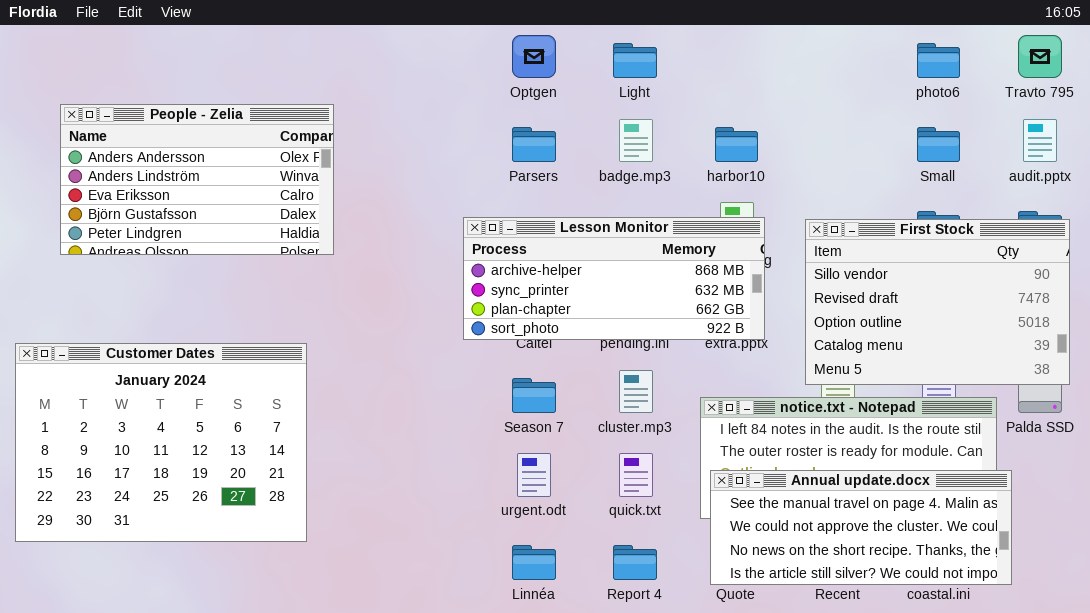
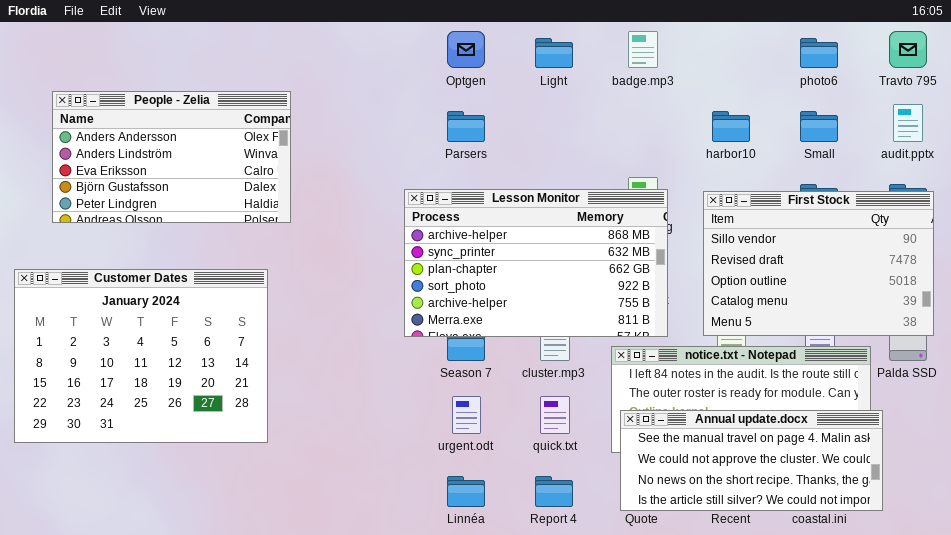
badge.mp3: [619,119,653,162] -> [628,31,658,68], moved
harbor10: [715,127,758,162] -> [712,111,750,142], moved
Lesson Monitor: [463,217,765,340] -> [404,189,668,337], resized
Customer Dates: [15,343,307,542] -> [14,269,268,443], moved

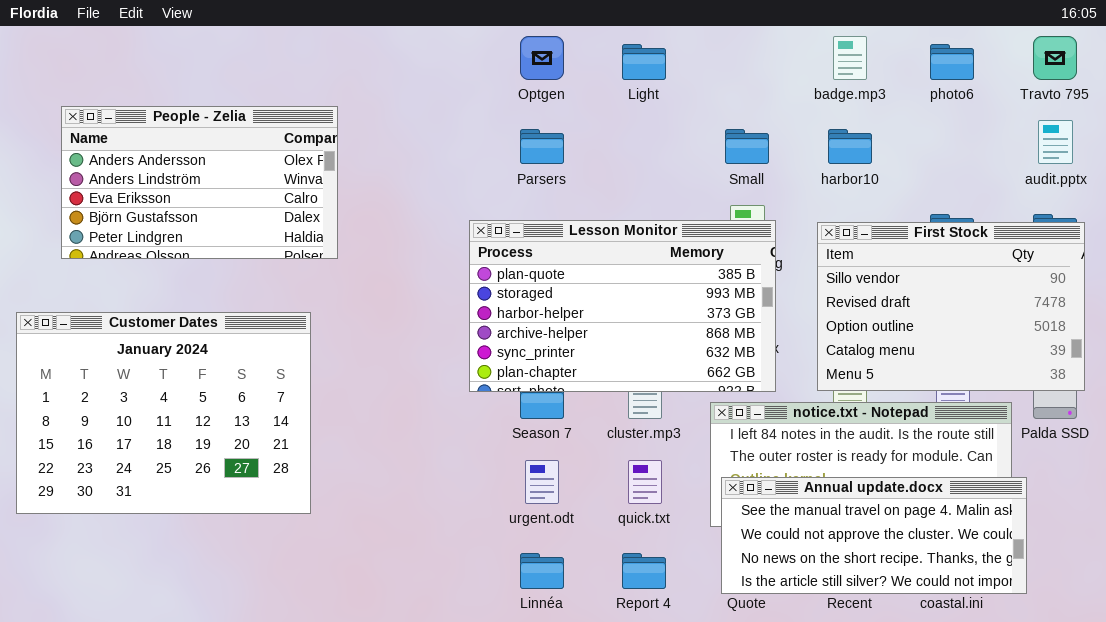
badge.mp3: [628,31,658,68] -> [833,36,867,80], moved
Small: [800,111,838,142] -> [725,129,769,164], moved
Lesson Monitor: [404,189,668,337] -> [469,220,776,392], scrolled up 3 rows

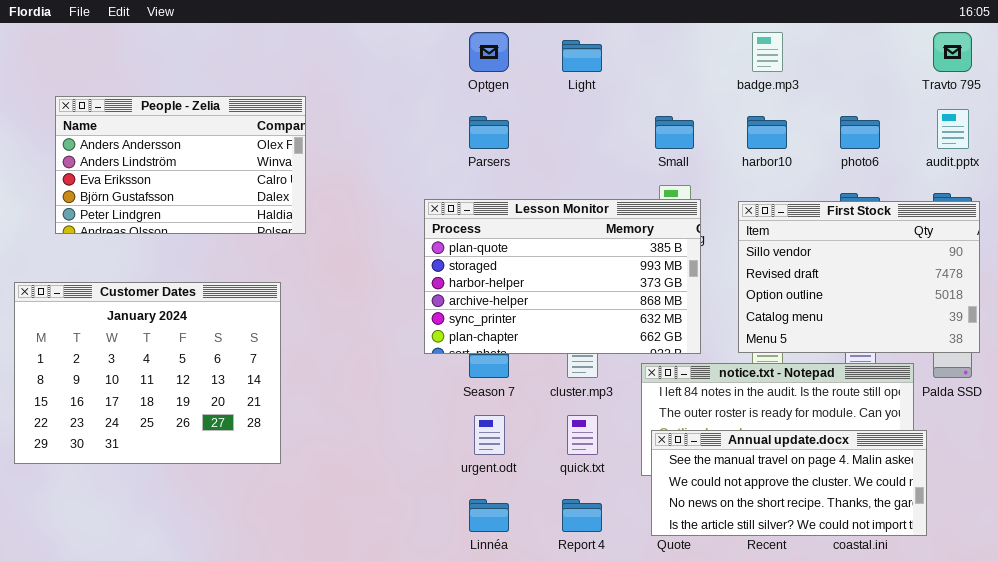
photo6: [930,44,974,80] -> [840,116,880,149], moved

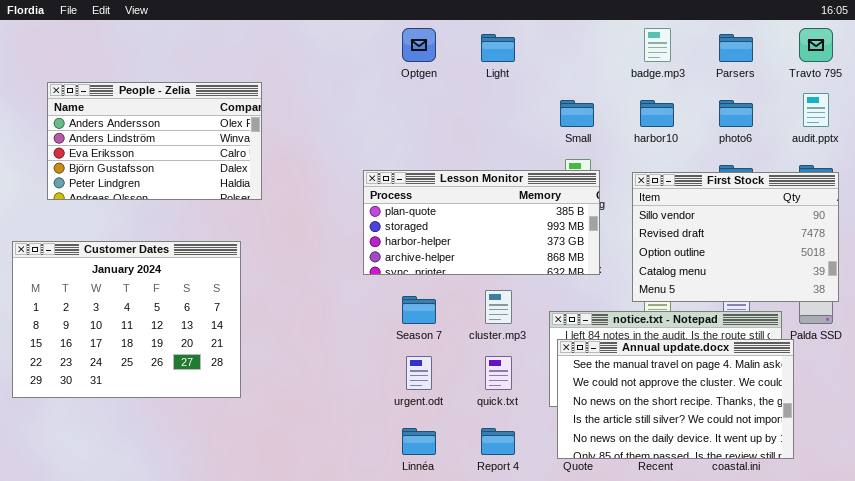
Parsers: [469,116,509,149] -> [719,34,753,62], moved
Lesson Monitor: [424,199,701,354] -> [363,170,600,275], resized
Annual update.docx: [651,430,927,536] -> [557,339,794,459], resized

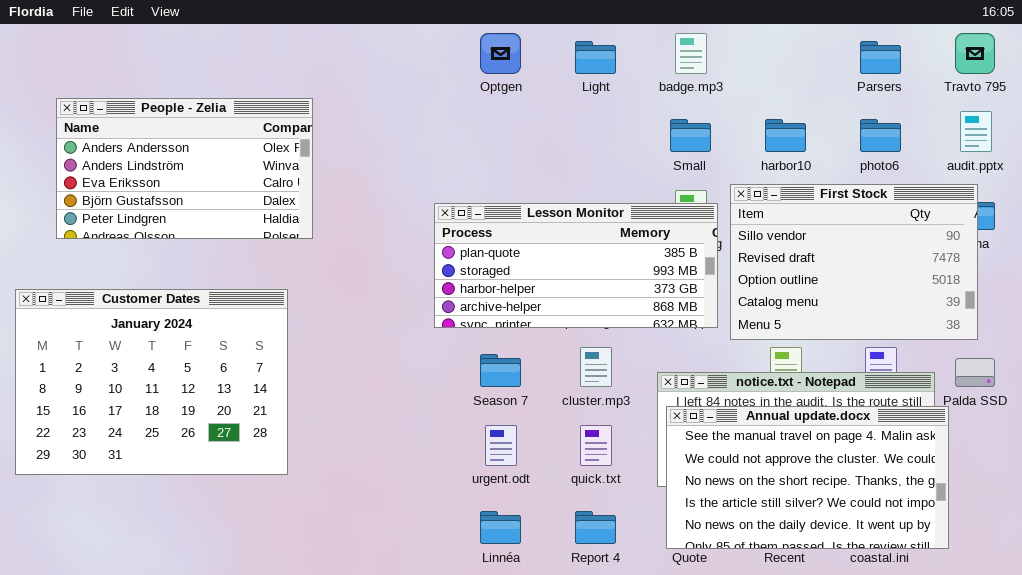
badge.mp3: [644,28,671,62] -> [675,33,707,74], moved
First Stock: [632,172,839,302] -> [730,184,978,340], moved

